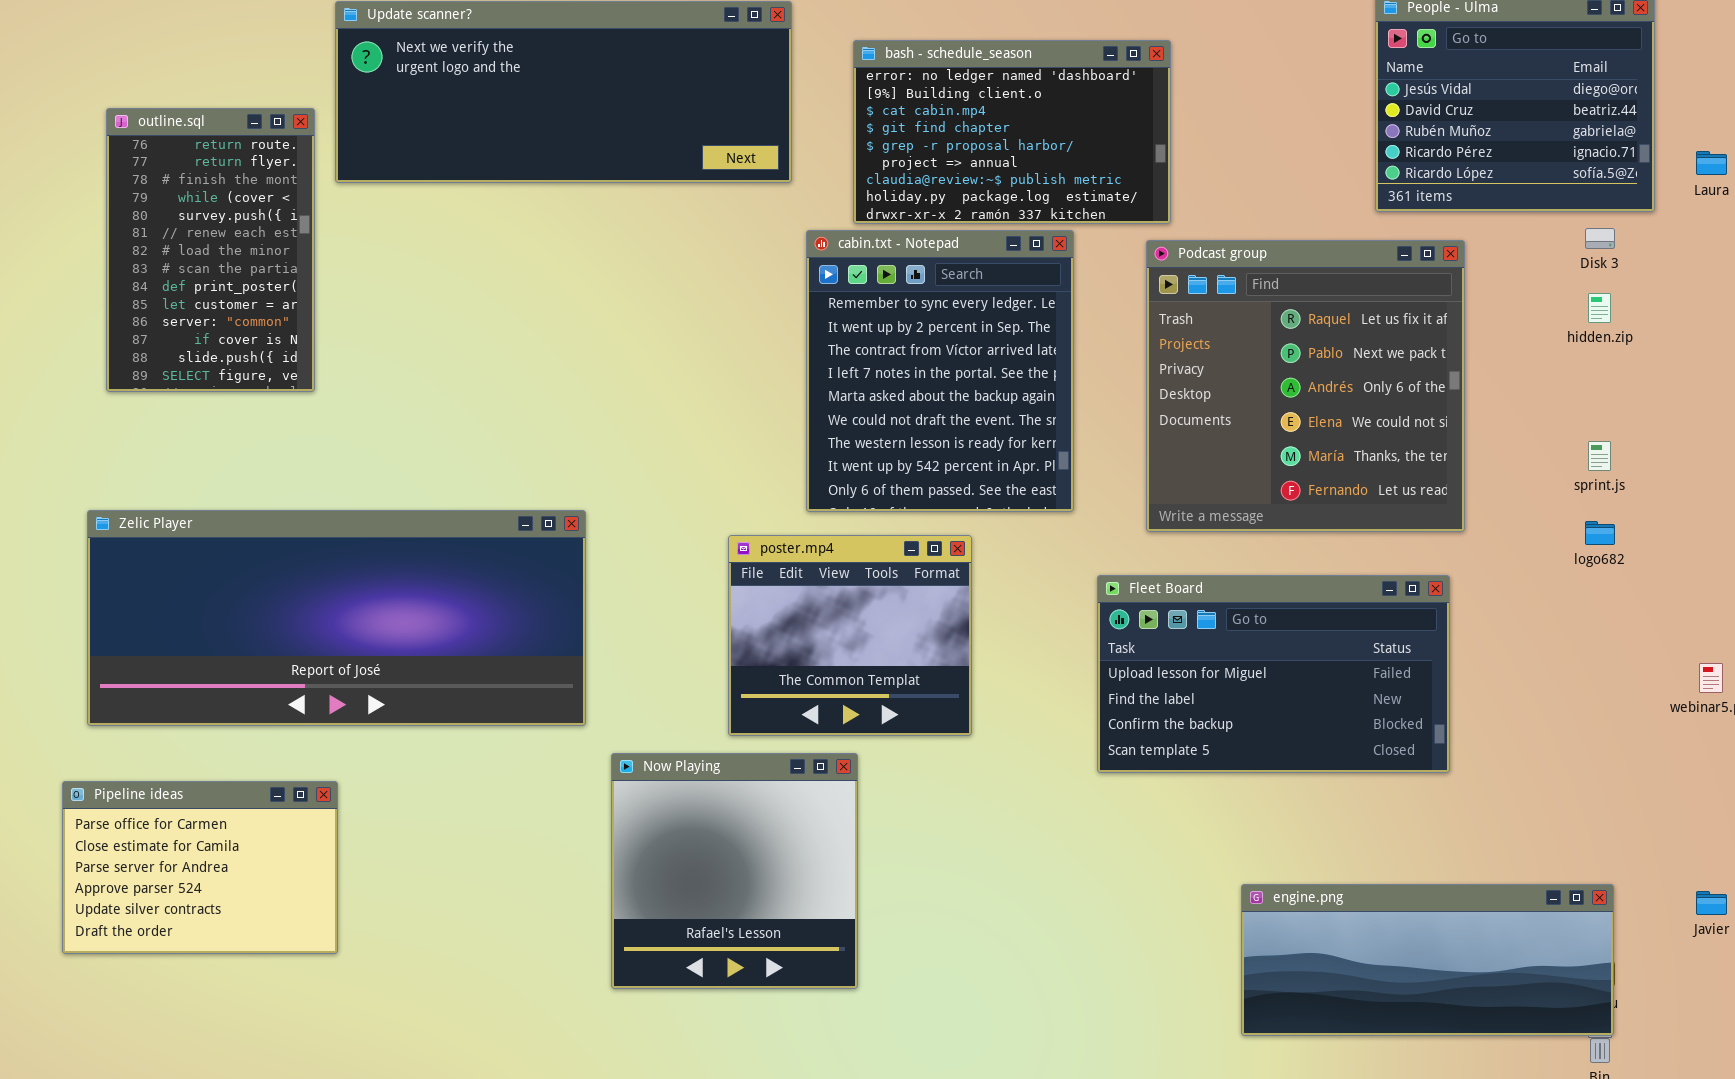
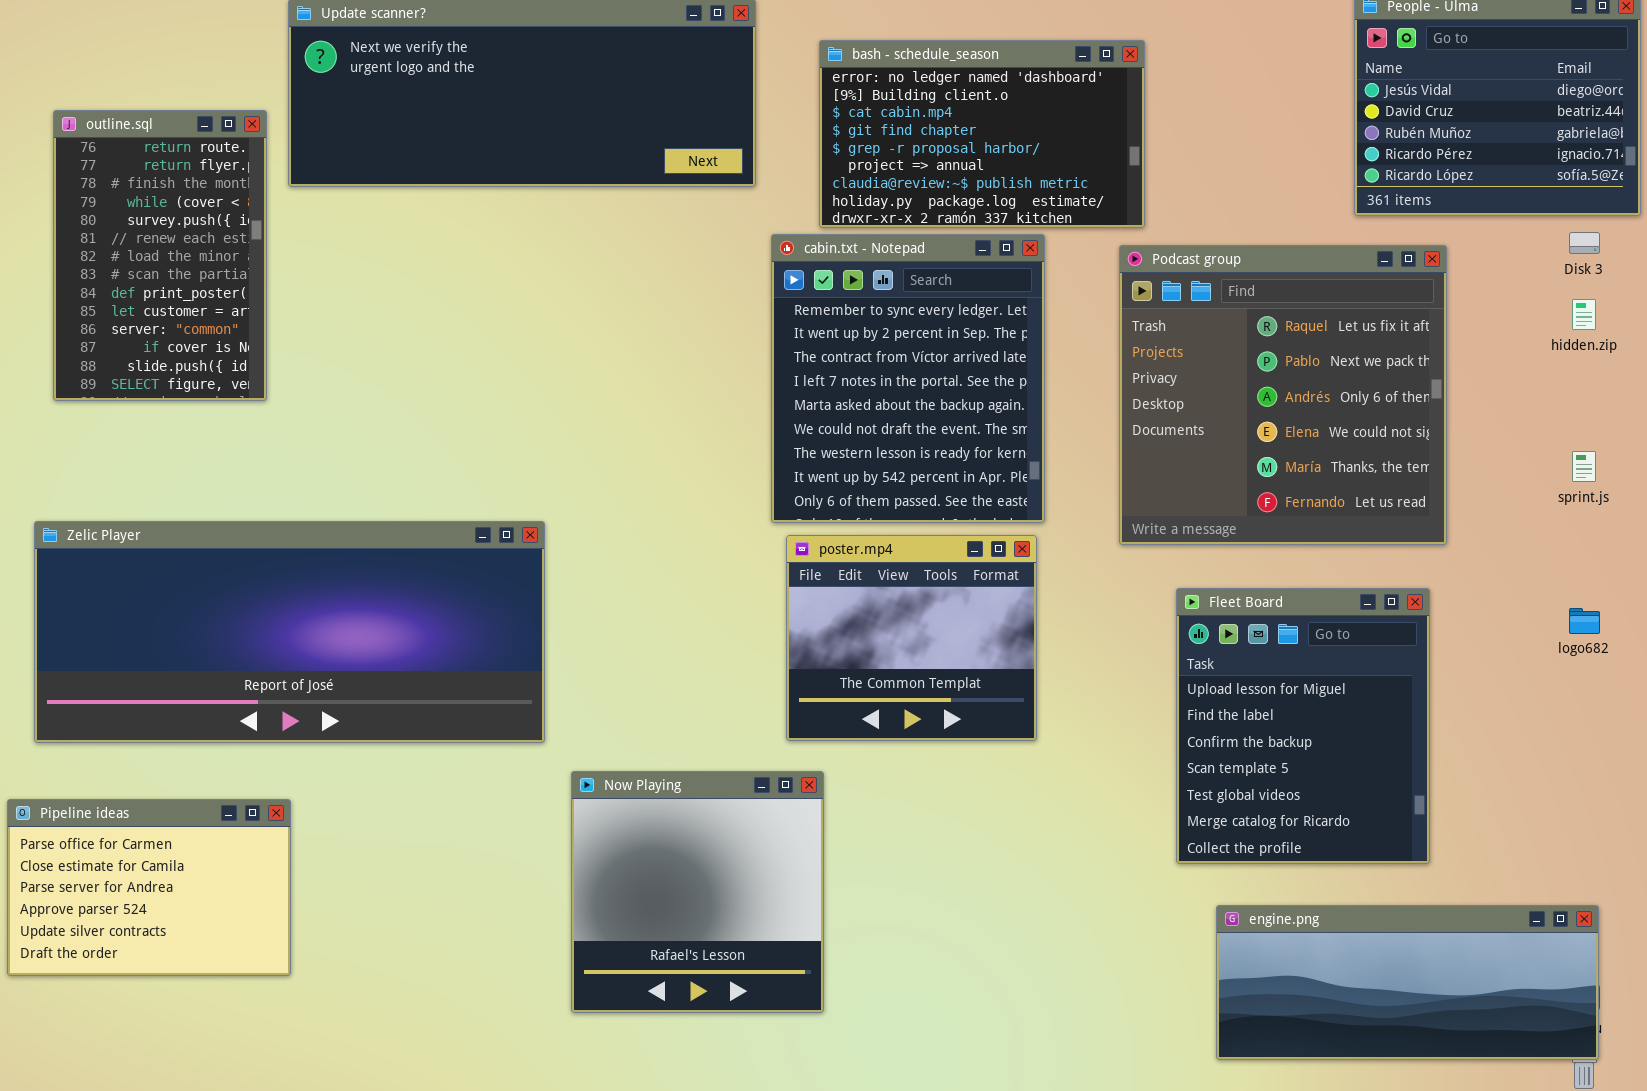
logo682: [1585,521,1615,545] -> [1569,608,1600,634], moved
poster.mp4: [728,535,972,736] -> [786,535,1037,741], moved
Fleet Board: [1097,575,1450,773] -> [1176,588,1430,864], resized

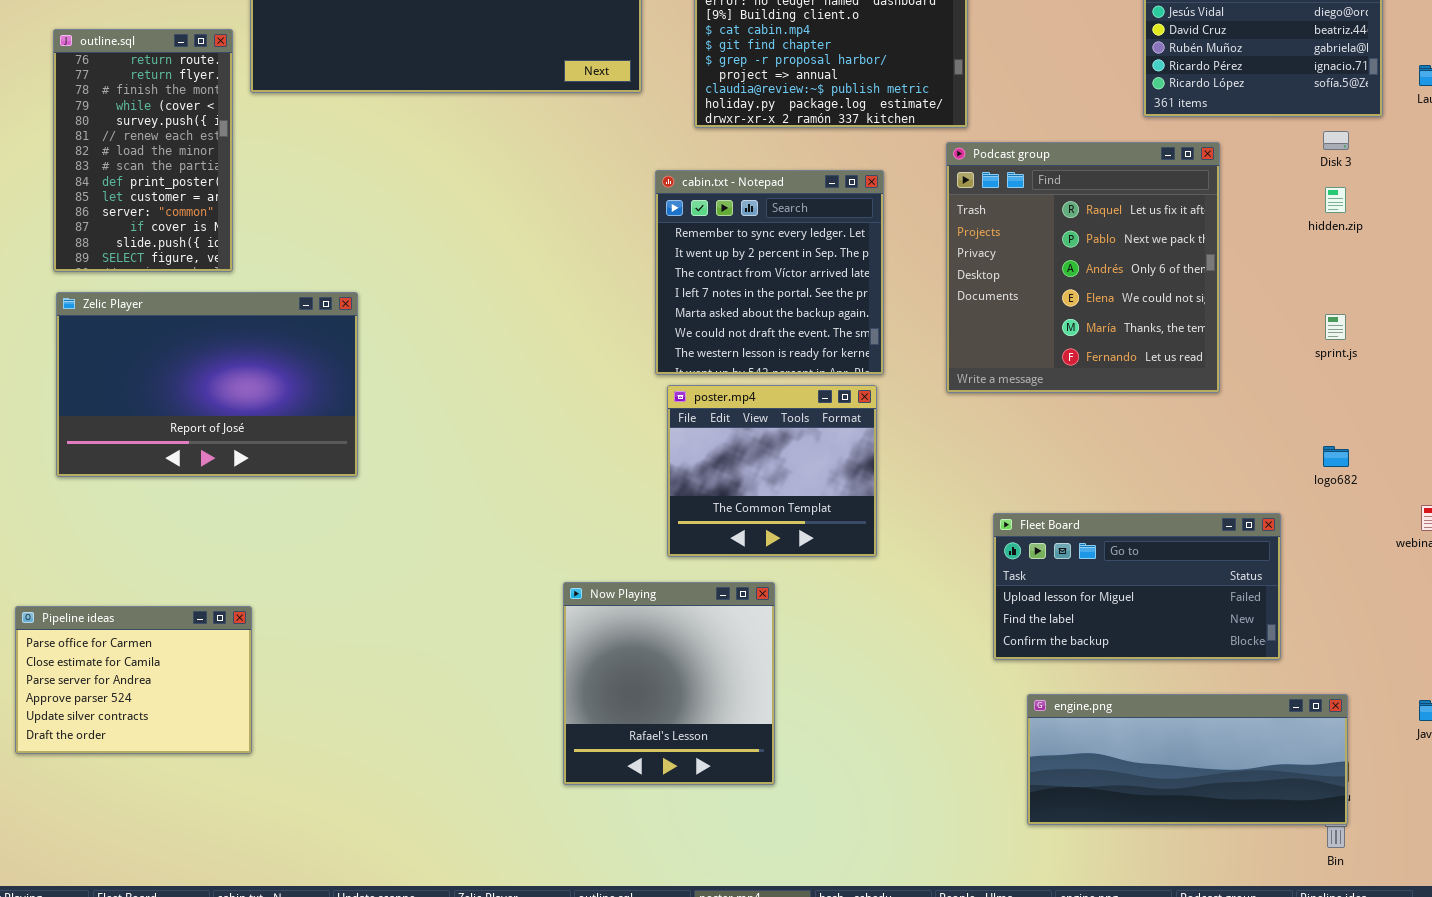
cabin.txt - Notepad: [771,234,1045,523] -> [655,170,884,375], resized
Zelic Player: [34,521,545,743] -> [56,292,358,477], moved, resized
Fleet Board: [1176,588,1430,864] -> [993,513,1281,660], resized
Now Playing: [571,771,824,1013] -> [563,582,775,785], moved

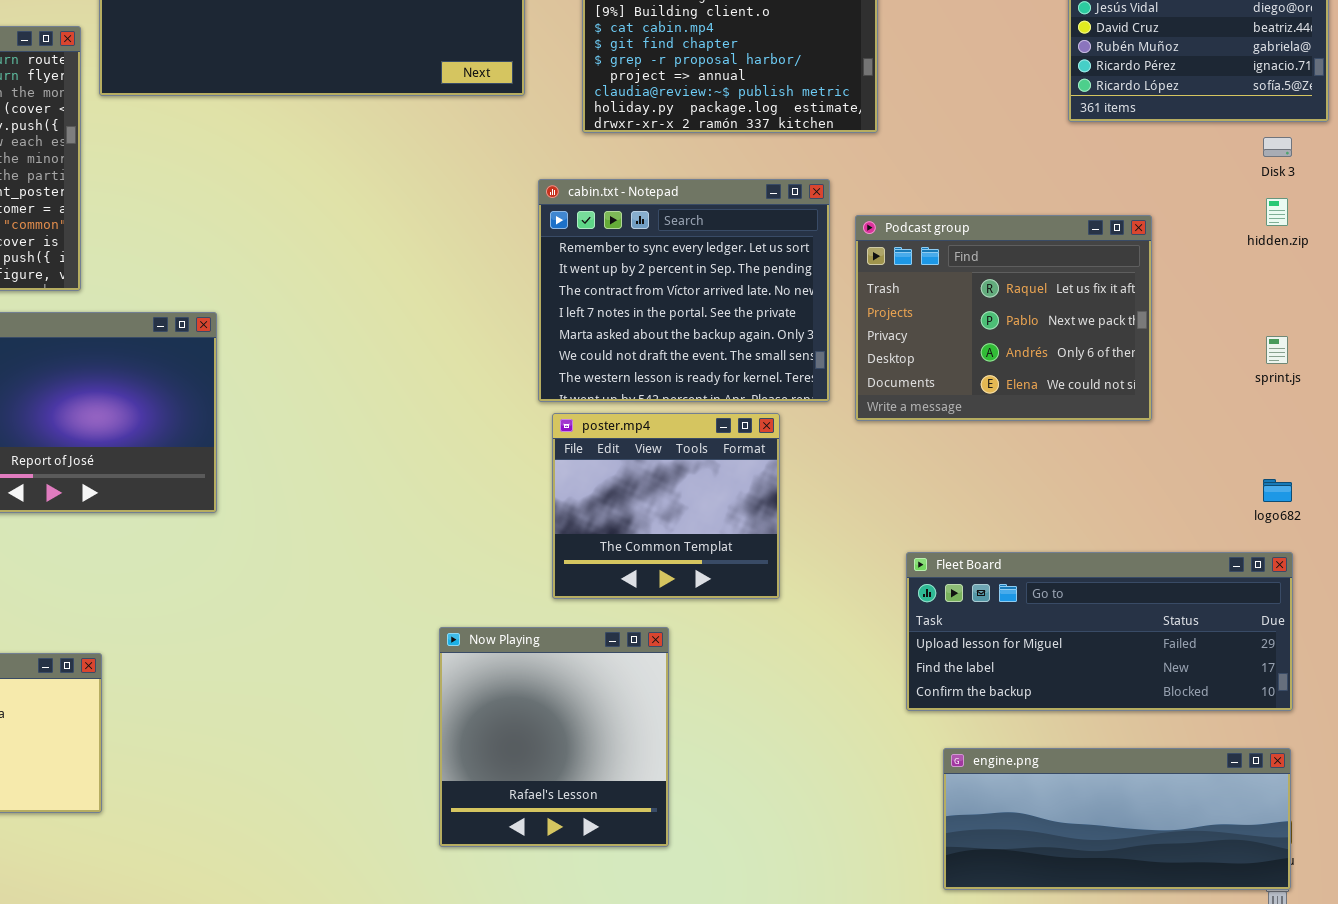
Podcast group: [946,142,1220,393] -> [855,215,1152,421], resized
cabin.txt - Notepad: [655,170,884,375] -> [538,179,830,402], resized
Fleet Board: [993,513,1281,660] -> [906,552,1293,711], resized

